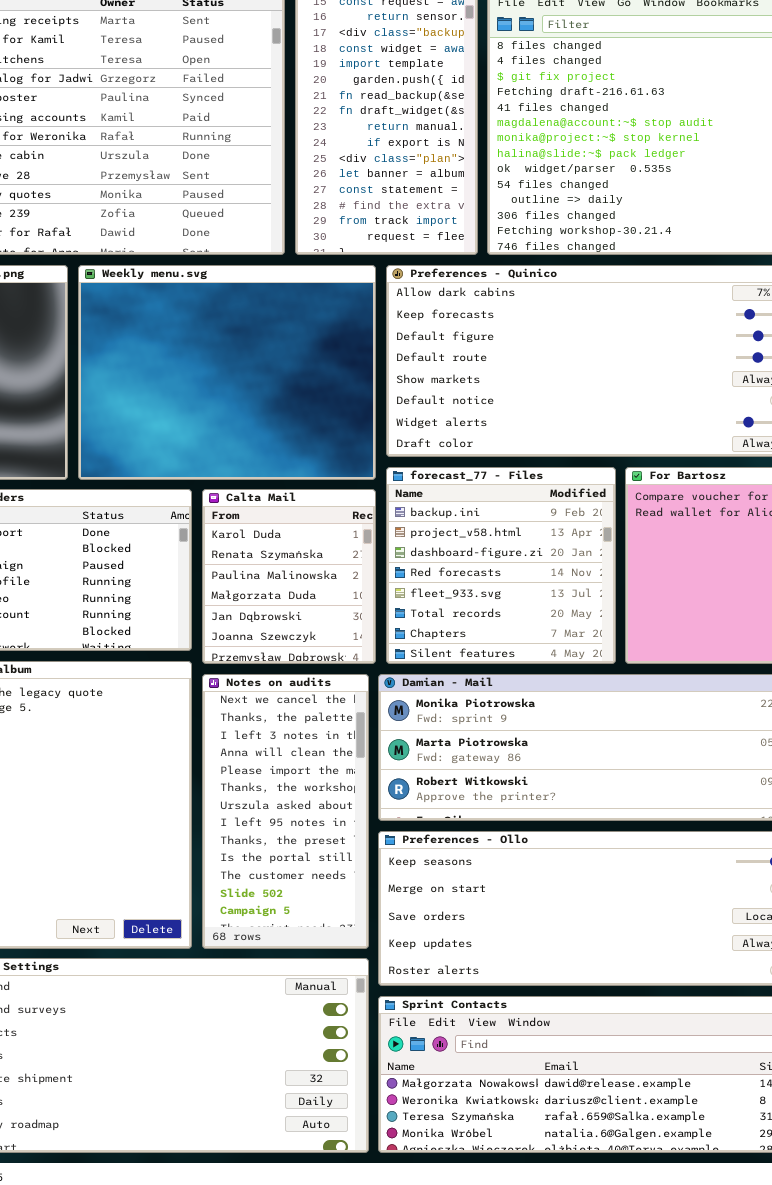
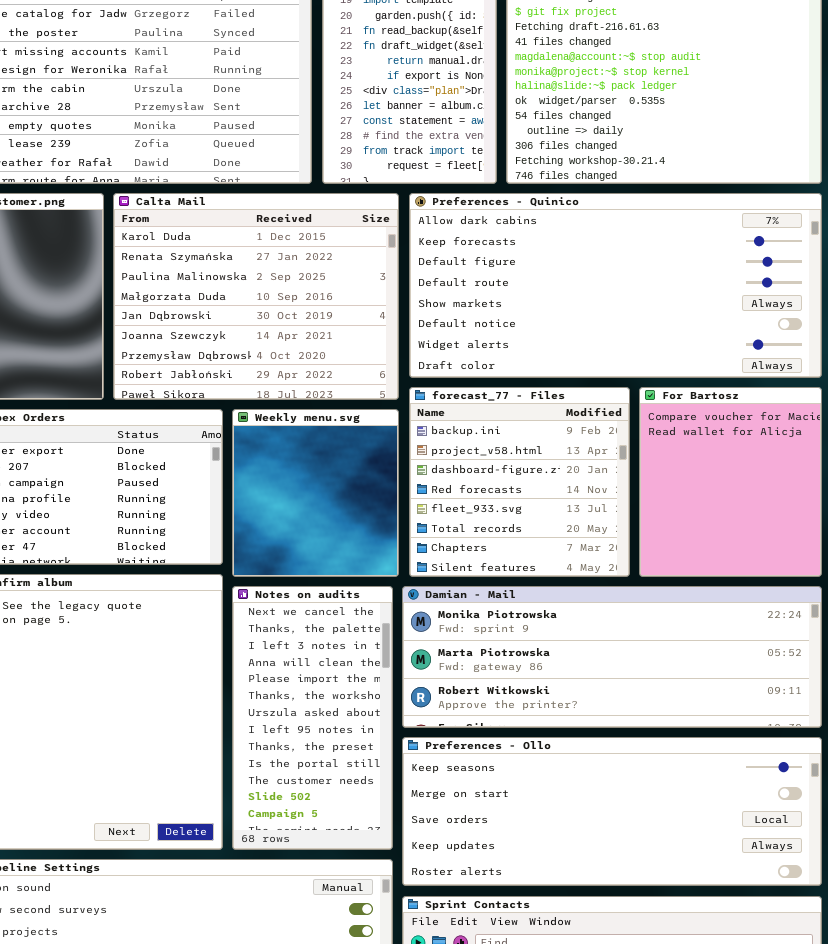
Weekly menu.svg: [78,265,376,480] -> [232,409,399,577], moved, resized
Calta Mail: [202,489,376,664] -> [113,193,399,400], moved, resized

